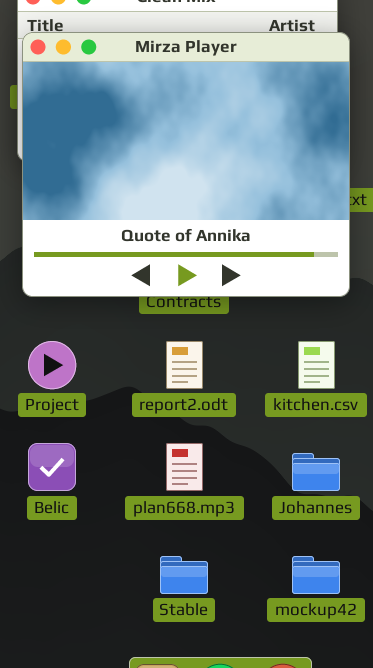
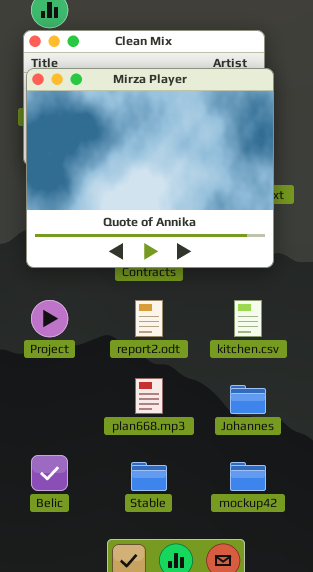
Belic: [28,443,76,491] -> [31,455,68,491], moved

